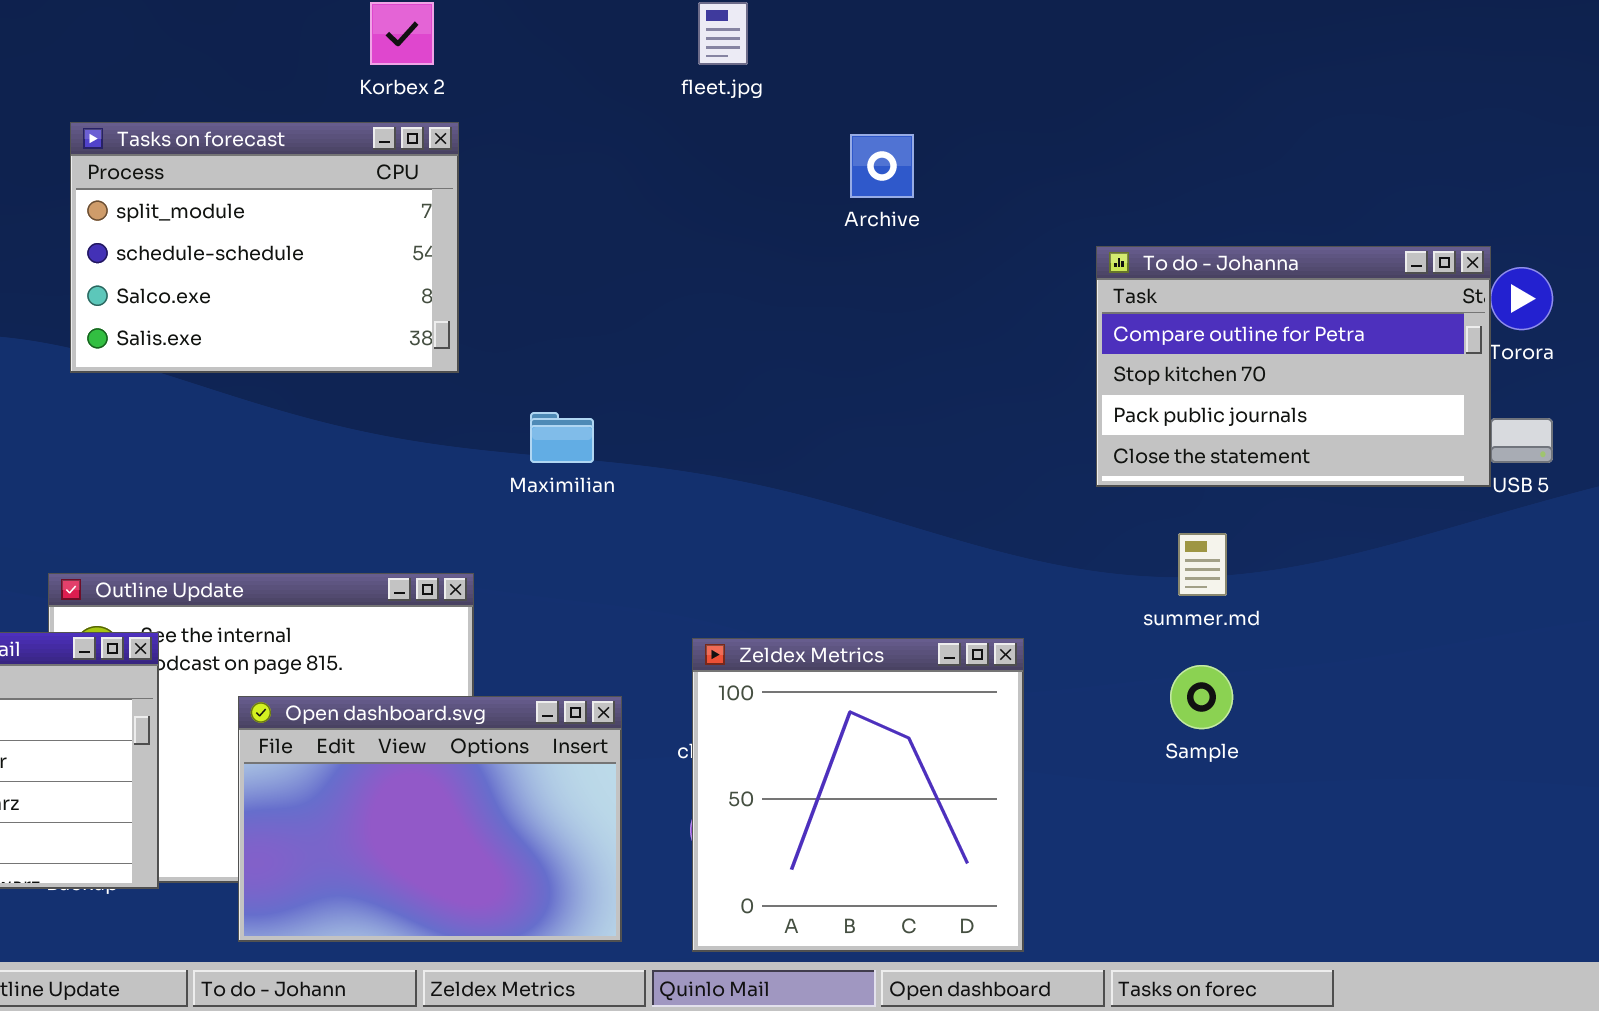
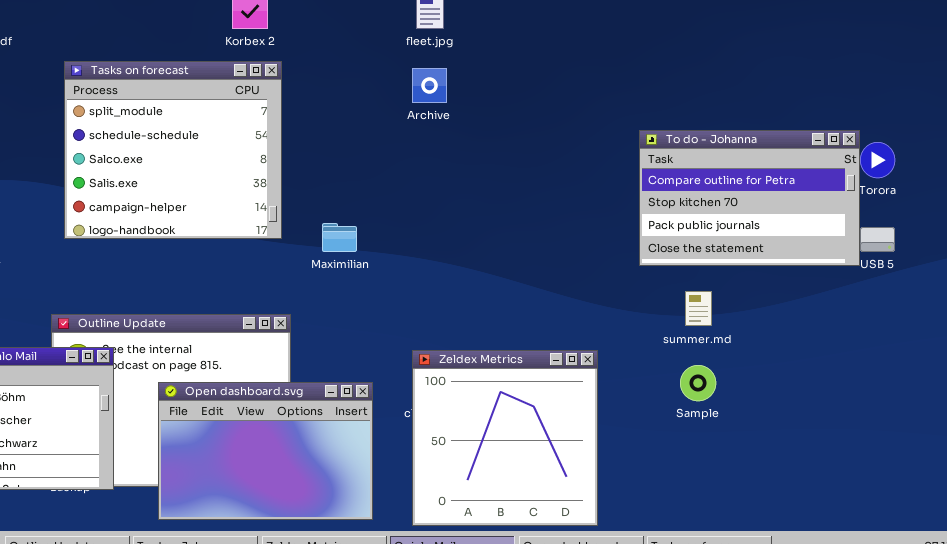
Tasks on forecast: [70,122,459,373] -> [64,61,282,239], resized
Archive: [850,134,914,198] -> [412,68,447,103], moved

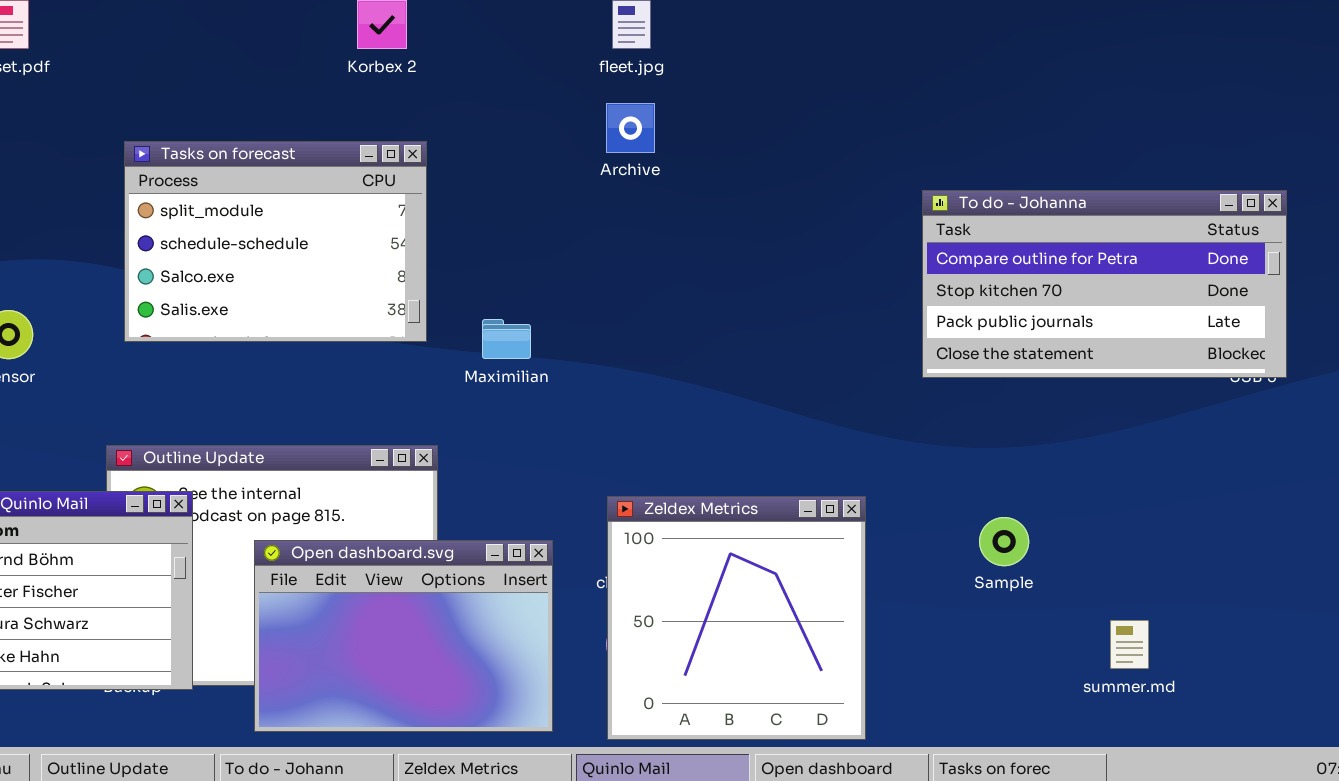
Tasks on forecast: [64,61,282,239] -> [124,141,427,342], resized
To do - Johanna: [639,130,860,266] -> [922,190,1287,378], resized
summer.md: [685,291,712,326] -> [1110,620,1149,669], moved

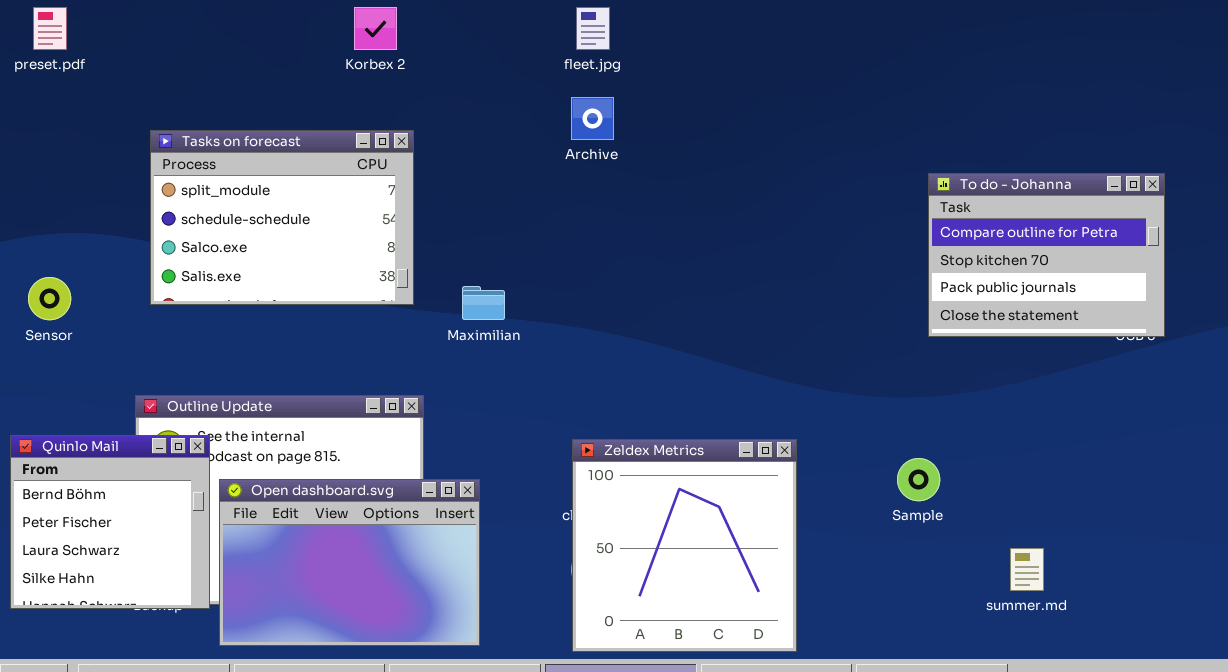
To do - Johanna: [922,190,1287,378] -> [928,173,1165,337], resized
Open dashboard.svg: [254,540,553,732] -> [219,479,480,646], moved

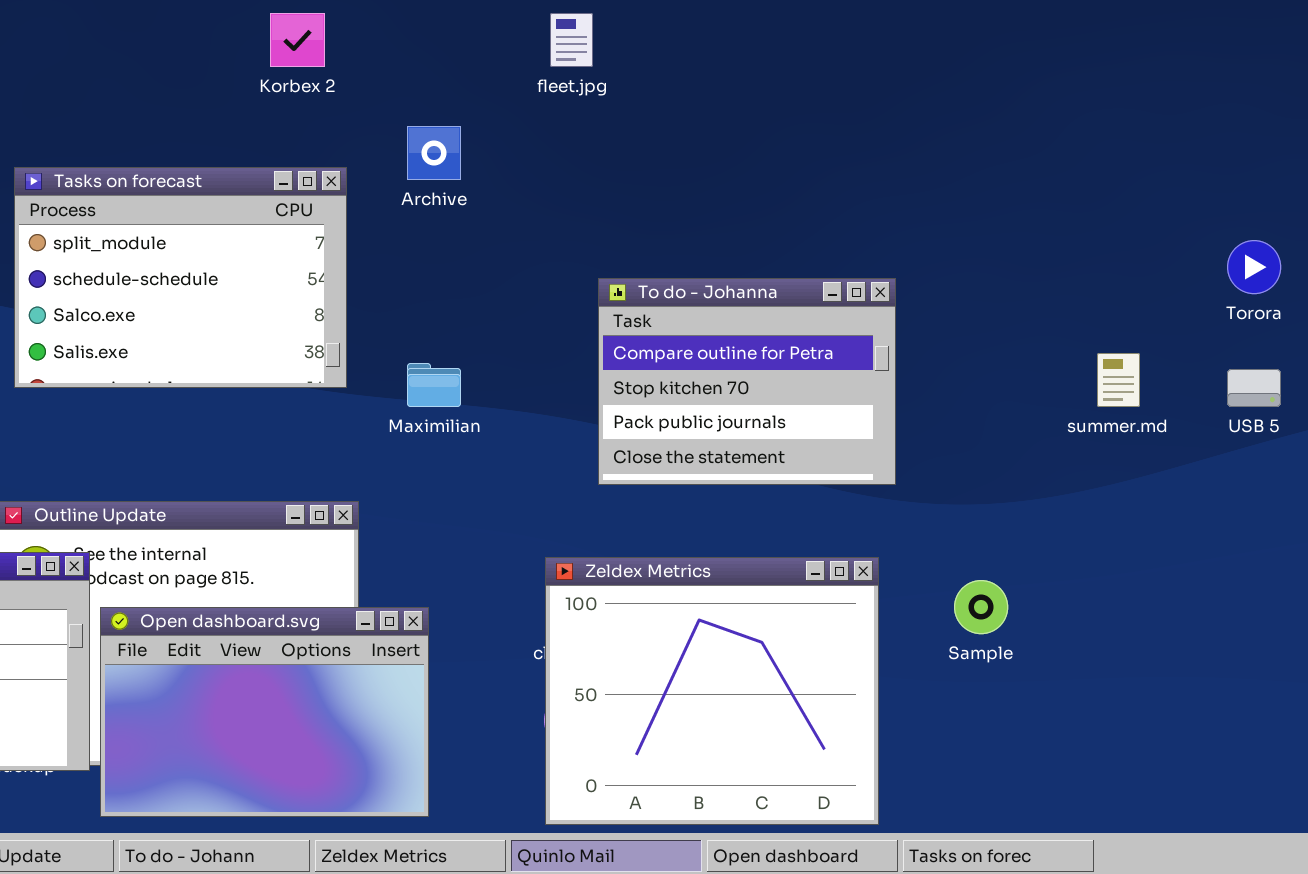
Archive: [571,97,614,140] -> [407,126,461,180], moved
To do - Johanna: [928,173,1165,337] -> [598,278,896,485], moved
Zeldex Metrics: [572,439,797,652] -> [545,557,879,825], resized
summer.md: [1010,548,1044,591] -> [1097,353,1140,407], moved

